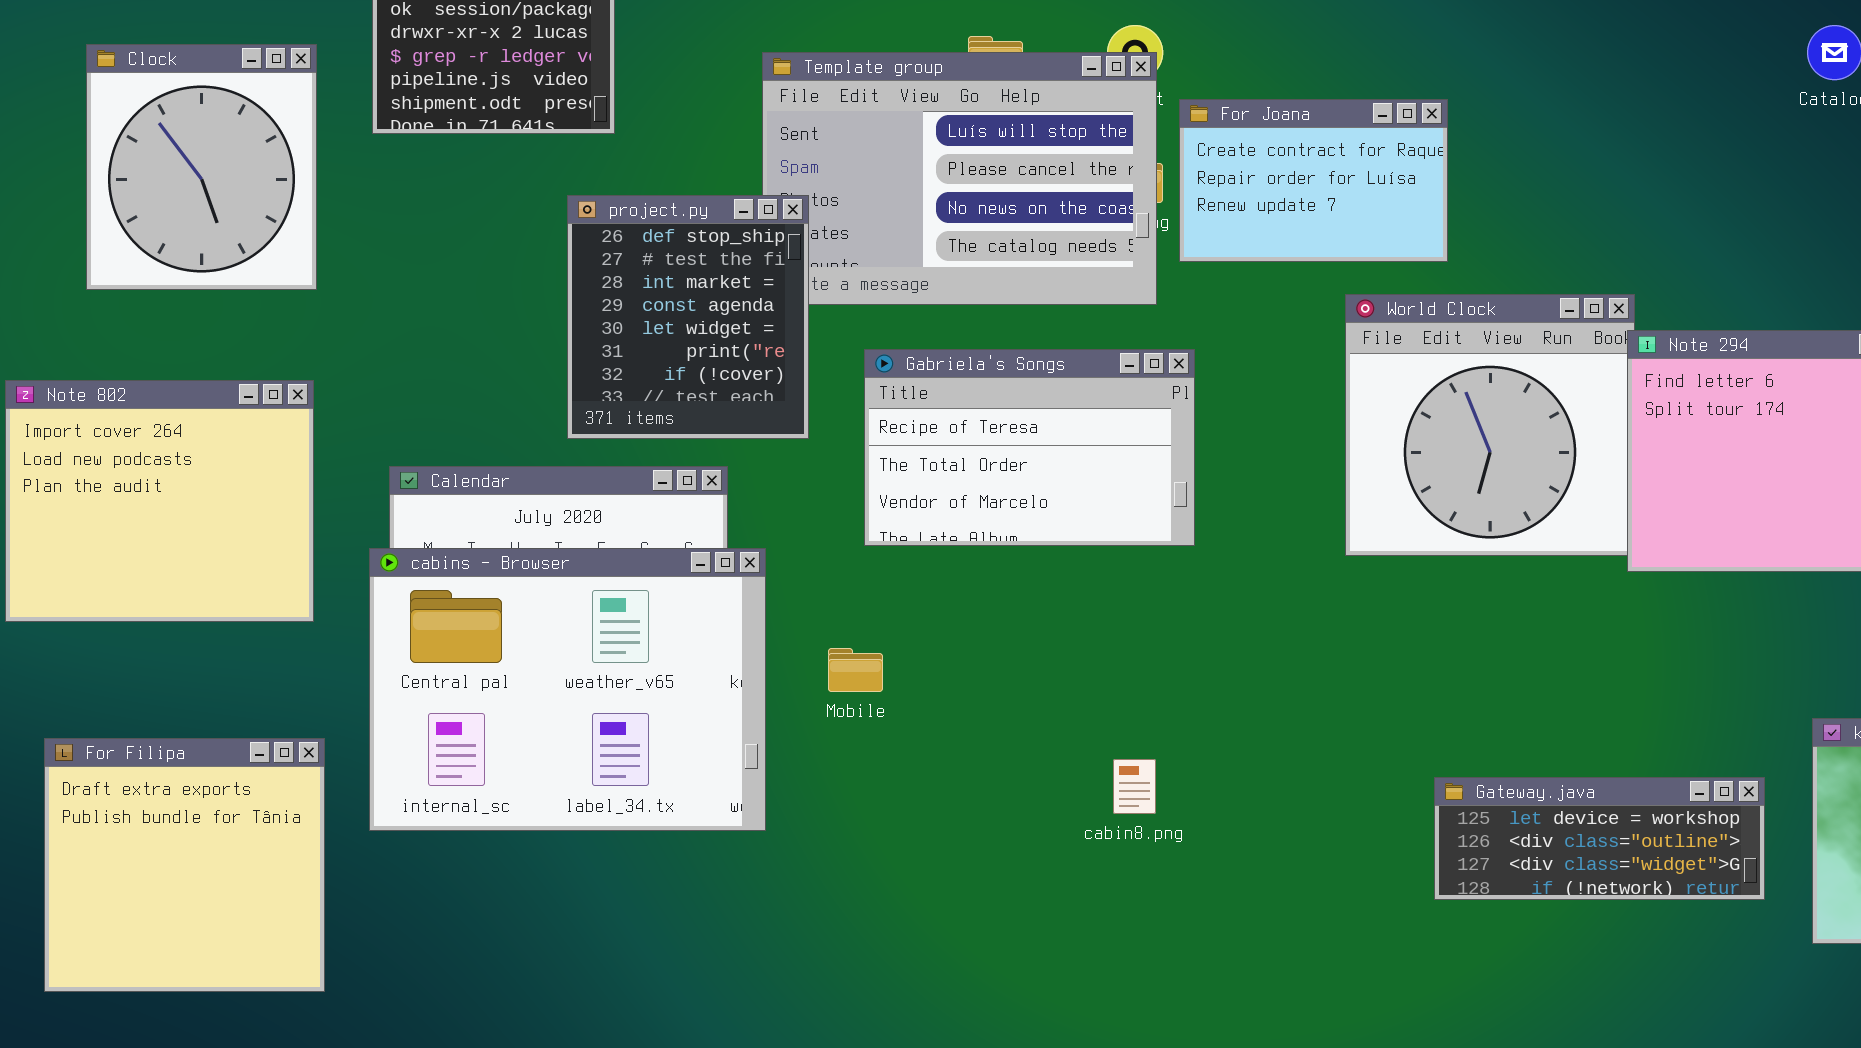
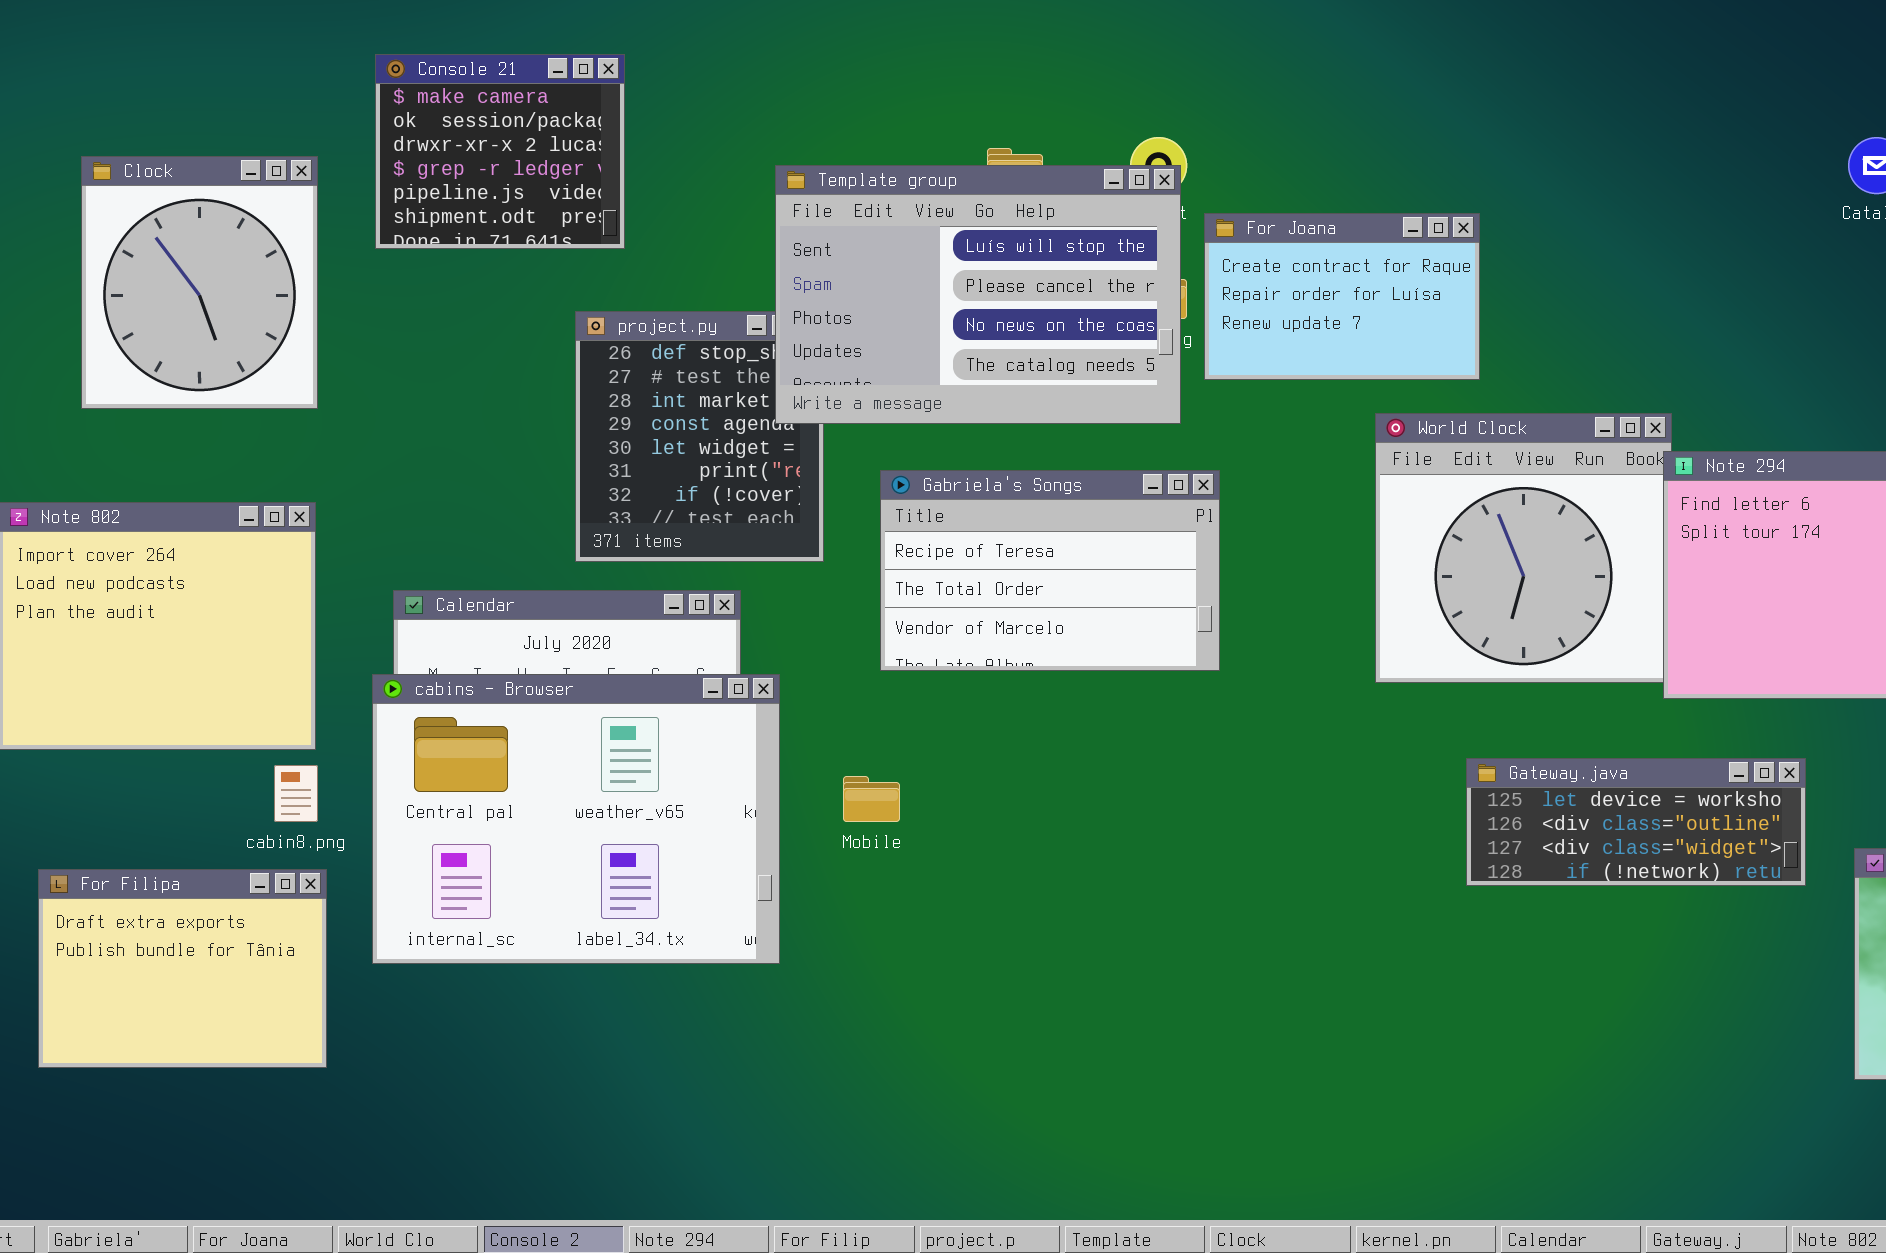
Template group: [762,52,1157,305] -> [775,165,1181,424], raised
For Filipa: [44,738,325,992] -> [38,869,327,1068], resized
cabin8.png: [1113,759,1156,814] -> [274,765,318,822], moved
Gateway.java: [1434,777,1765,900] -> [1466,758,1806,886], moved

